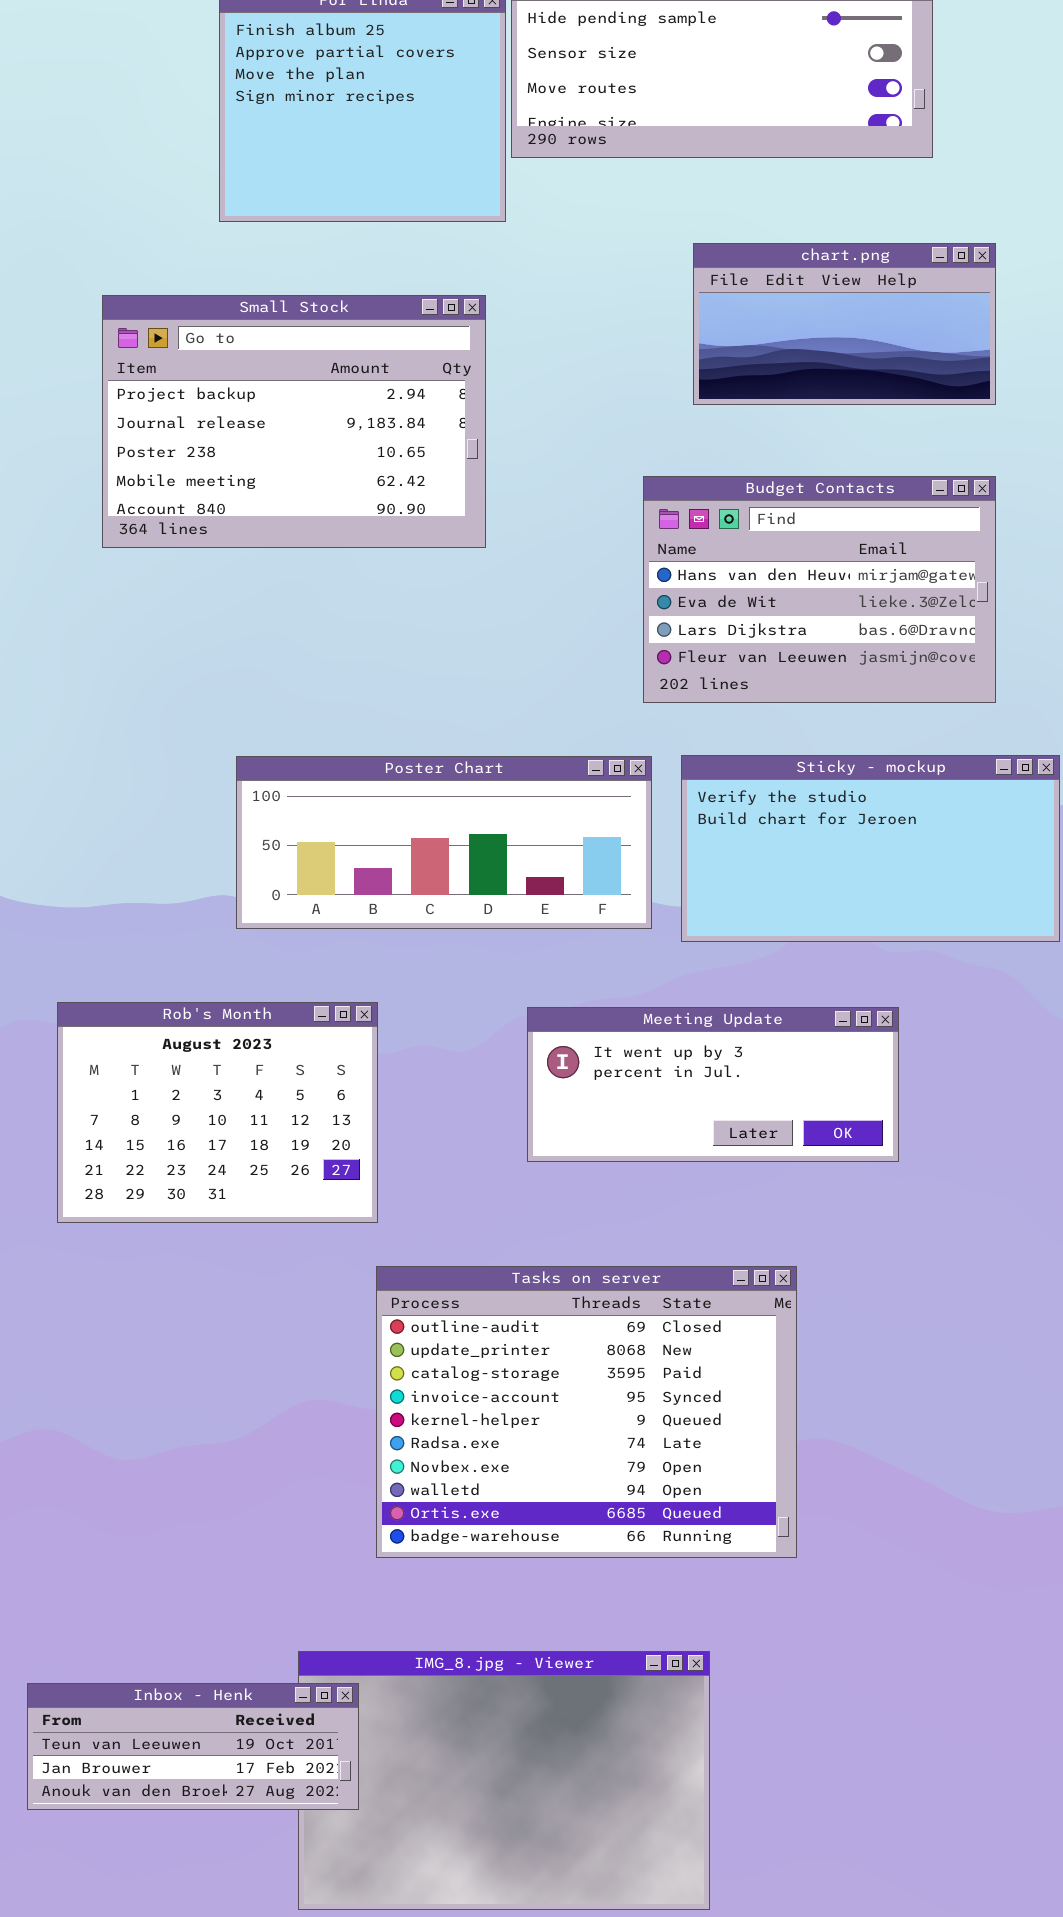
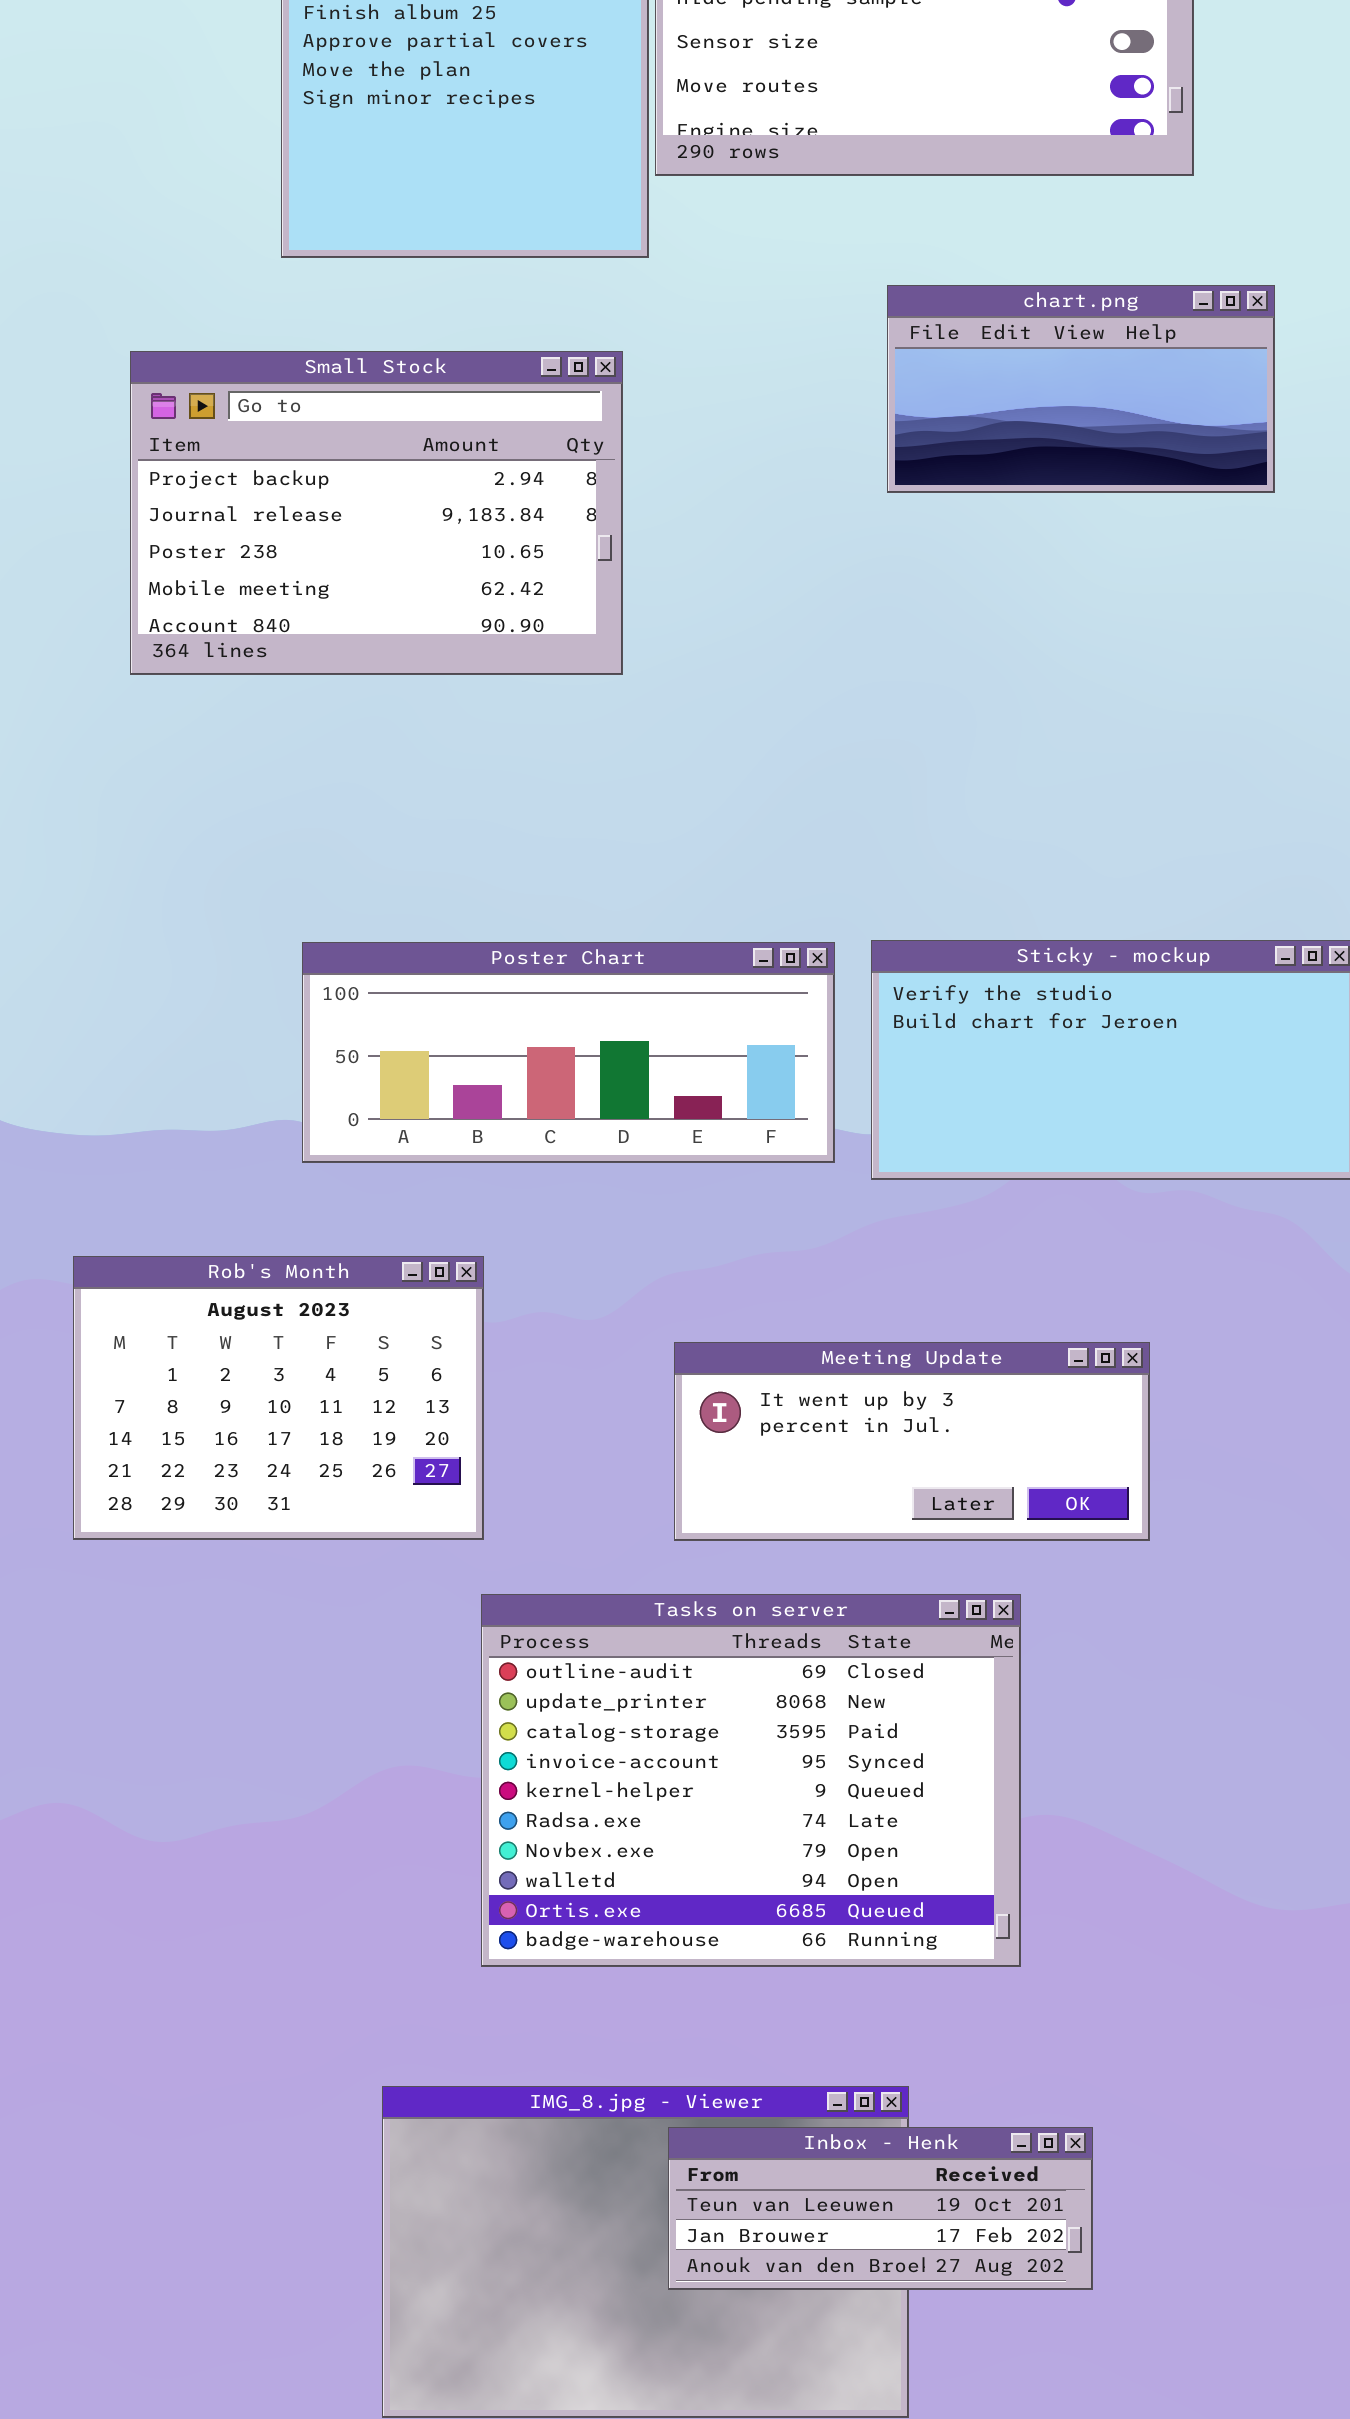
Budget Contacts: [643,476,996,703] -> none, closed
Meeting Update: [527,1007,899,1162] -> [674,1342,1150,1541], moved
Inbox - Henk: [27,1683,359,1810] -> [668,2127,1093,2290], moved

